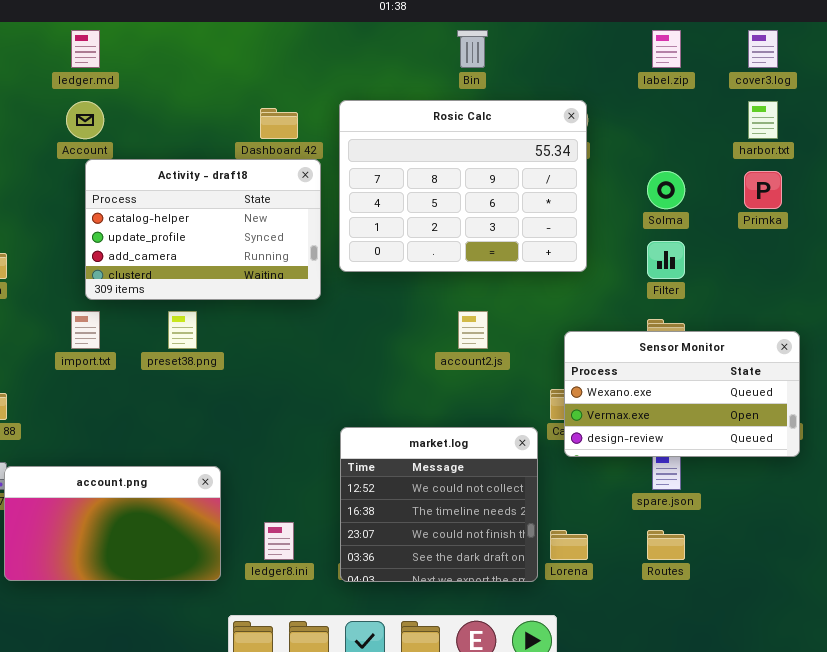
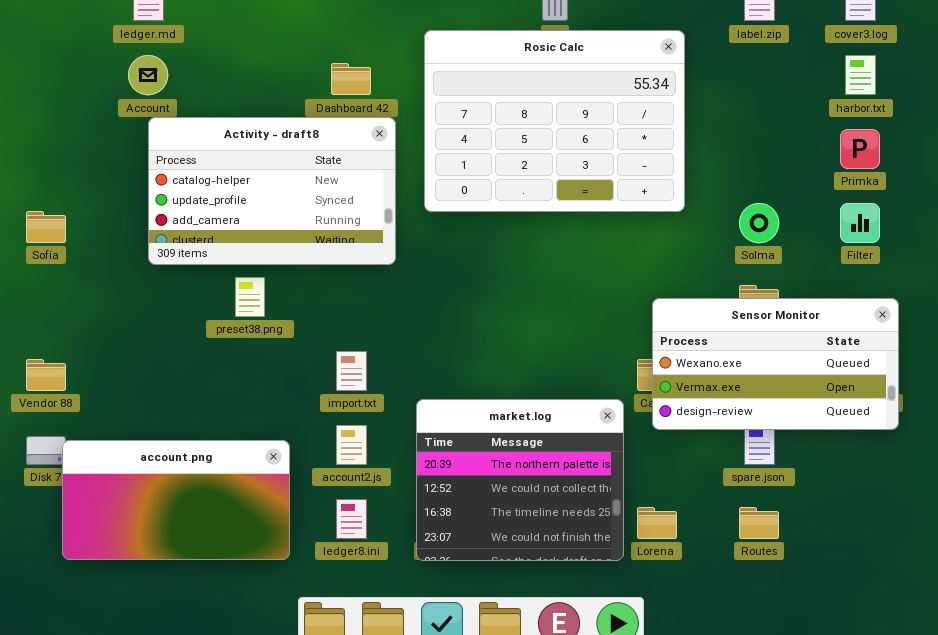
Rosic Calc: [339,100,587,272] -> [424,30,685,212], moved
Solma: [647,171,685,209] -> [739,203,779,243], moved
Filter: [647,241,685,279] -> [840,203,880,243], moved
import.txt: [71,311,100,349] -> [336,351,367,391], moved
account2.js: [458,311,488,349] -> [336,425,367,465], moved
market.log: [340,427,538,582] -> [416,399,624,561], scrolled up 1 row

